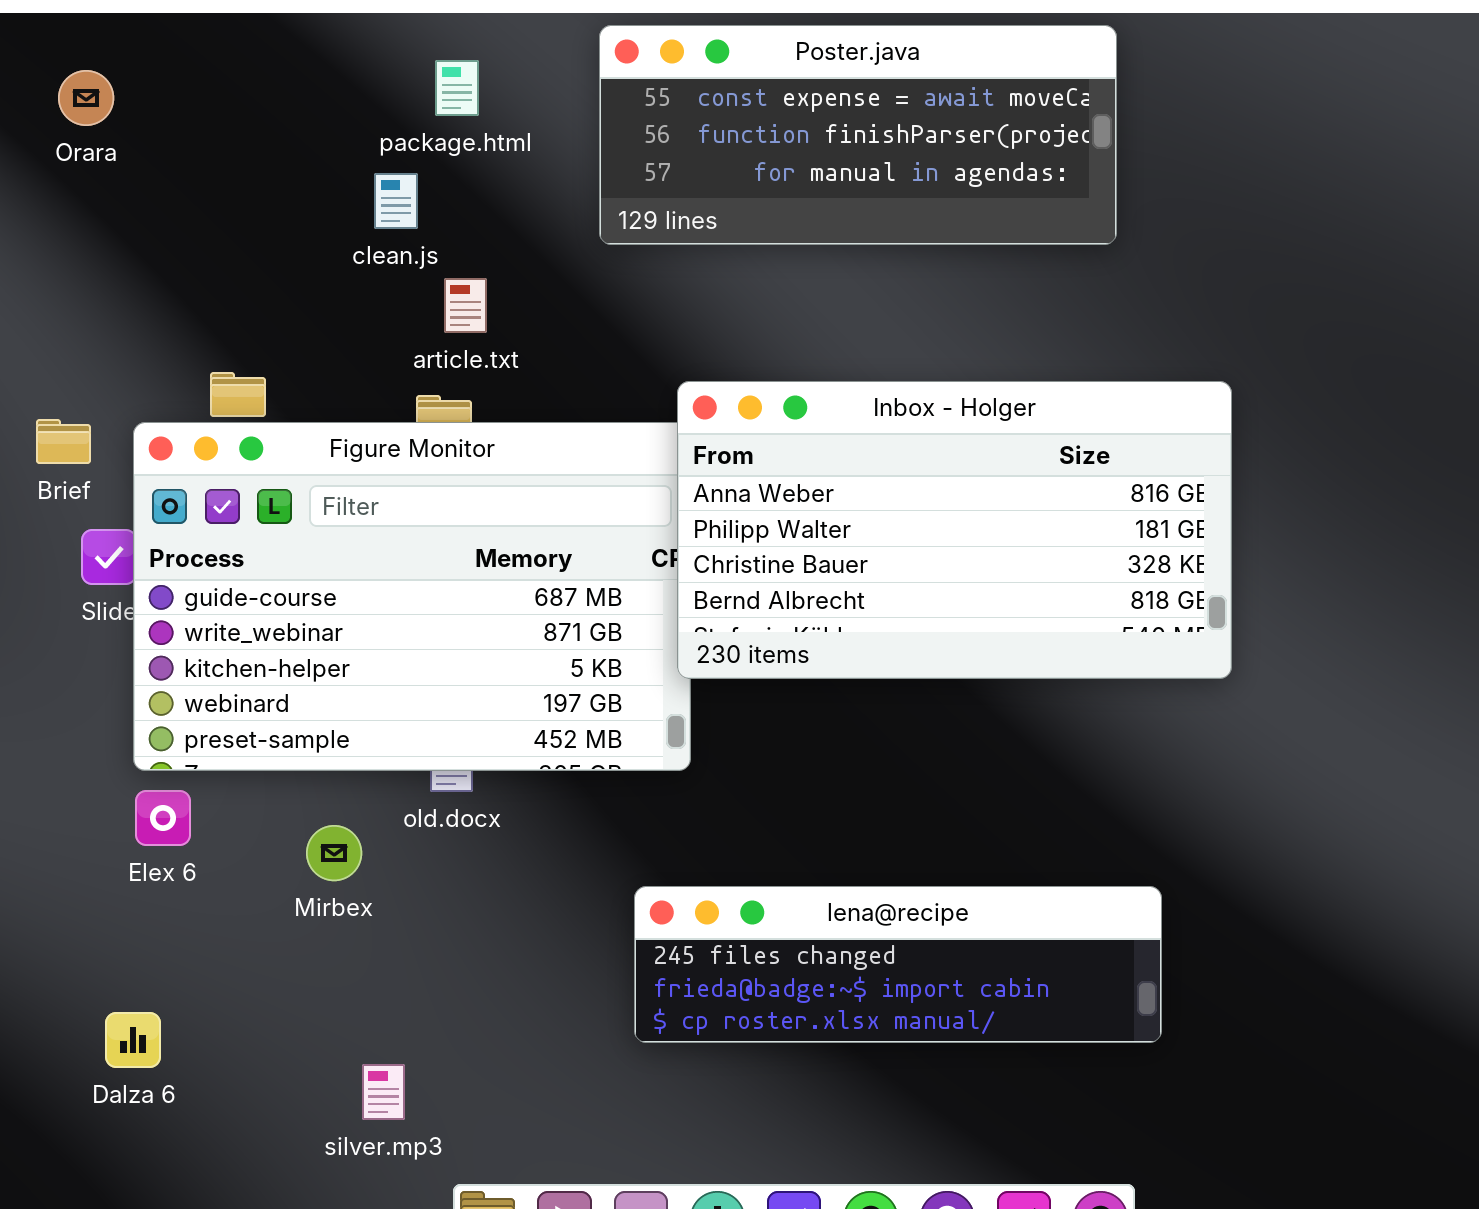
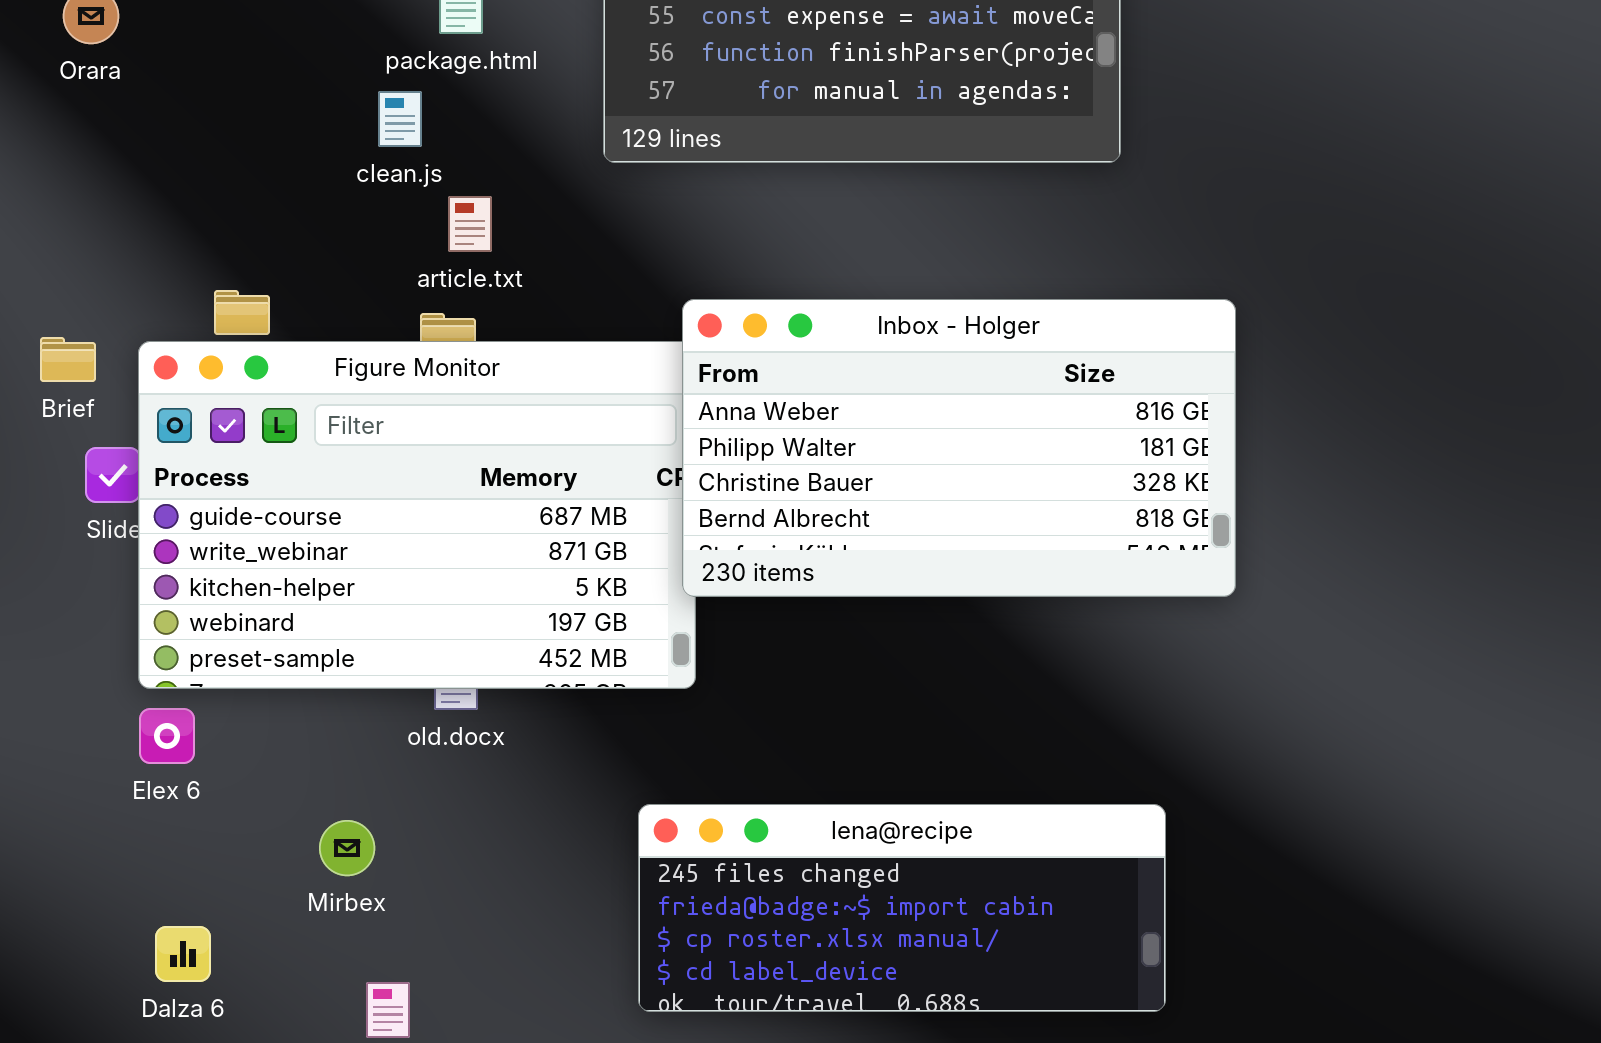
Mirbex: [306,825,362,881] -> [319,820,375,876], moved
lena@recipe: [634,886,1162,1043] -> [638,804,1166,1012], resized
Dalza 6: [105,1012,161,1068] -> [155,926,211,982], moved

